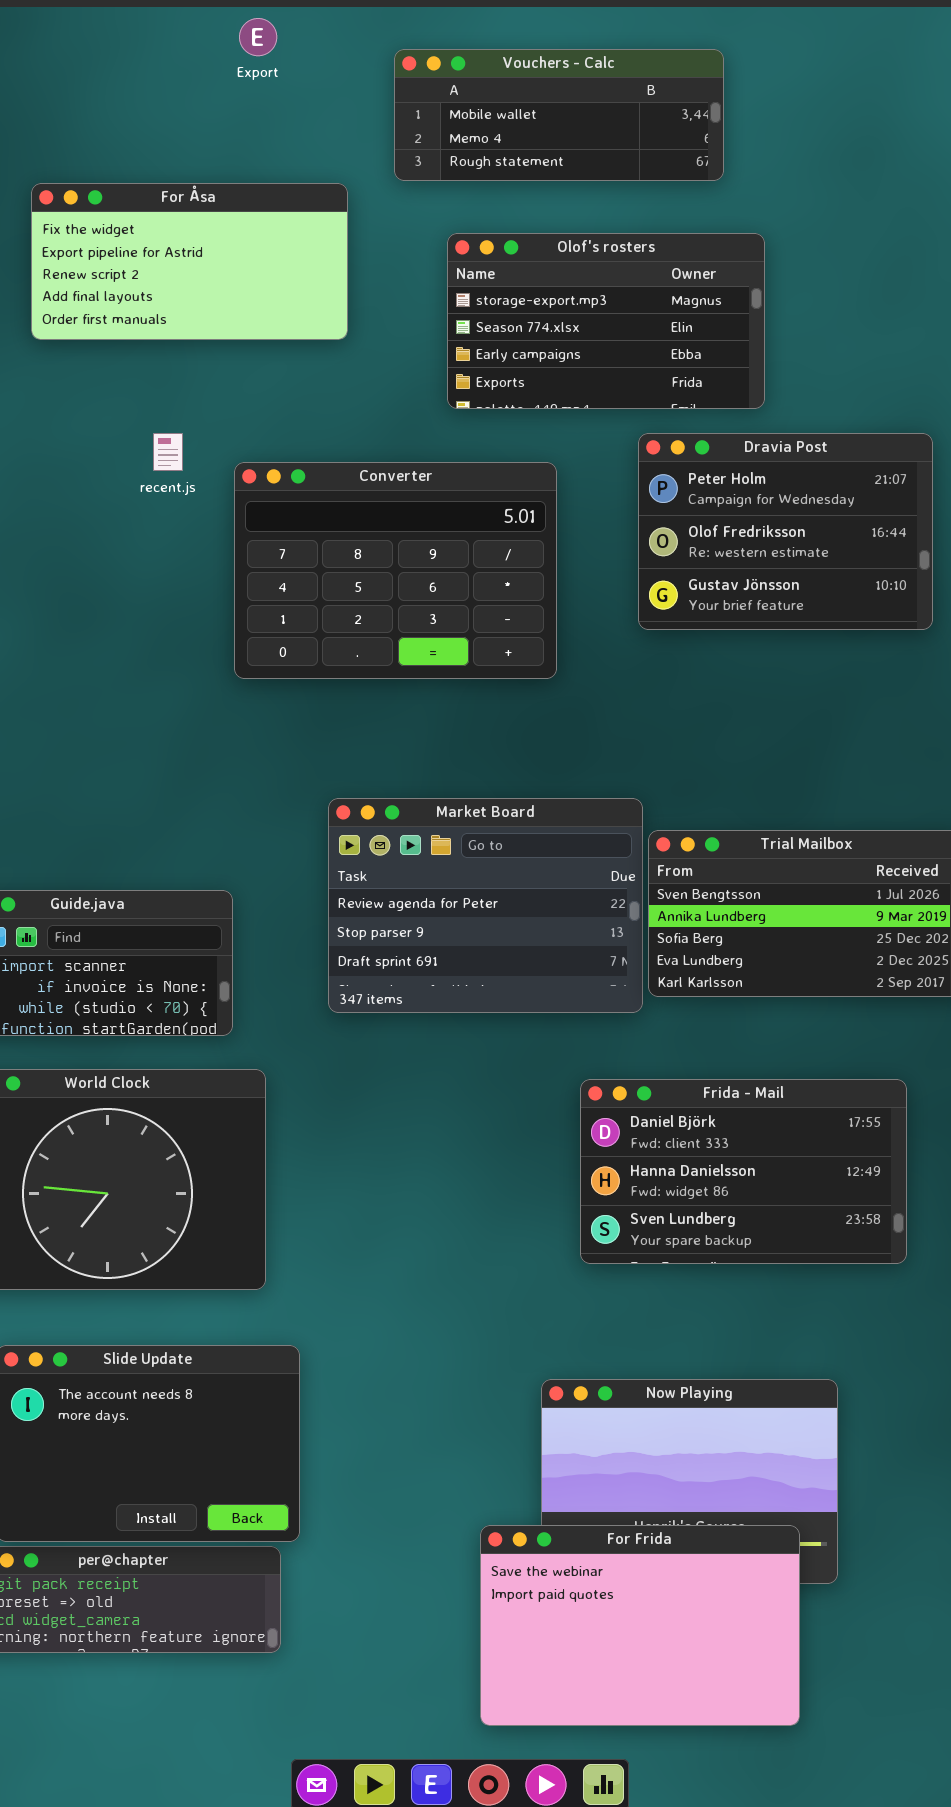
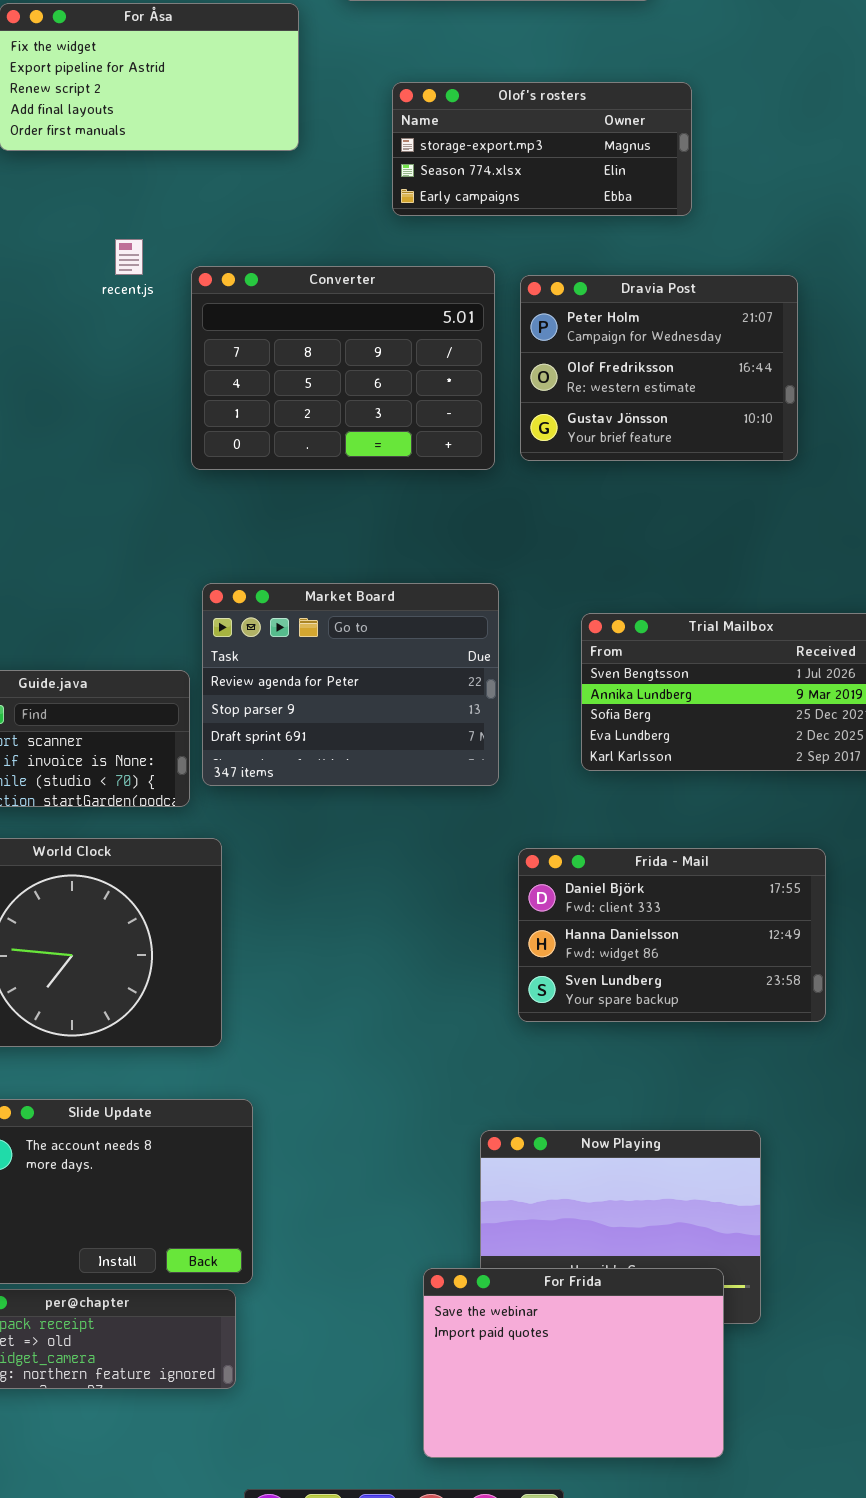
Olof's rosters: [447,233,765,409] -> [392,82,692,216], resized
Dravia Post: [638,433,933,630] -> [520,275,798,461], moved
Market Board: [328,798,643,1013] -> [202,583,499,786], moved

